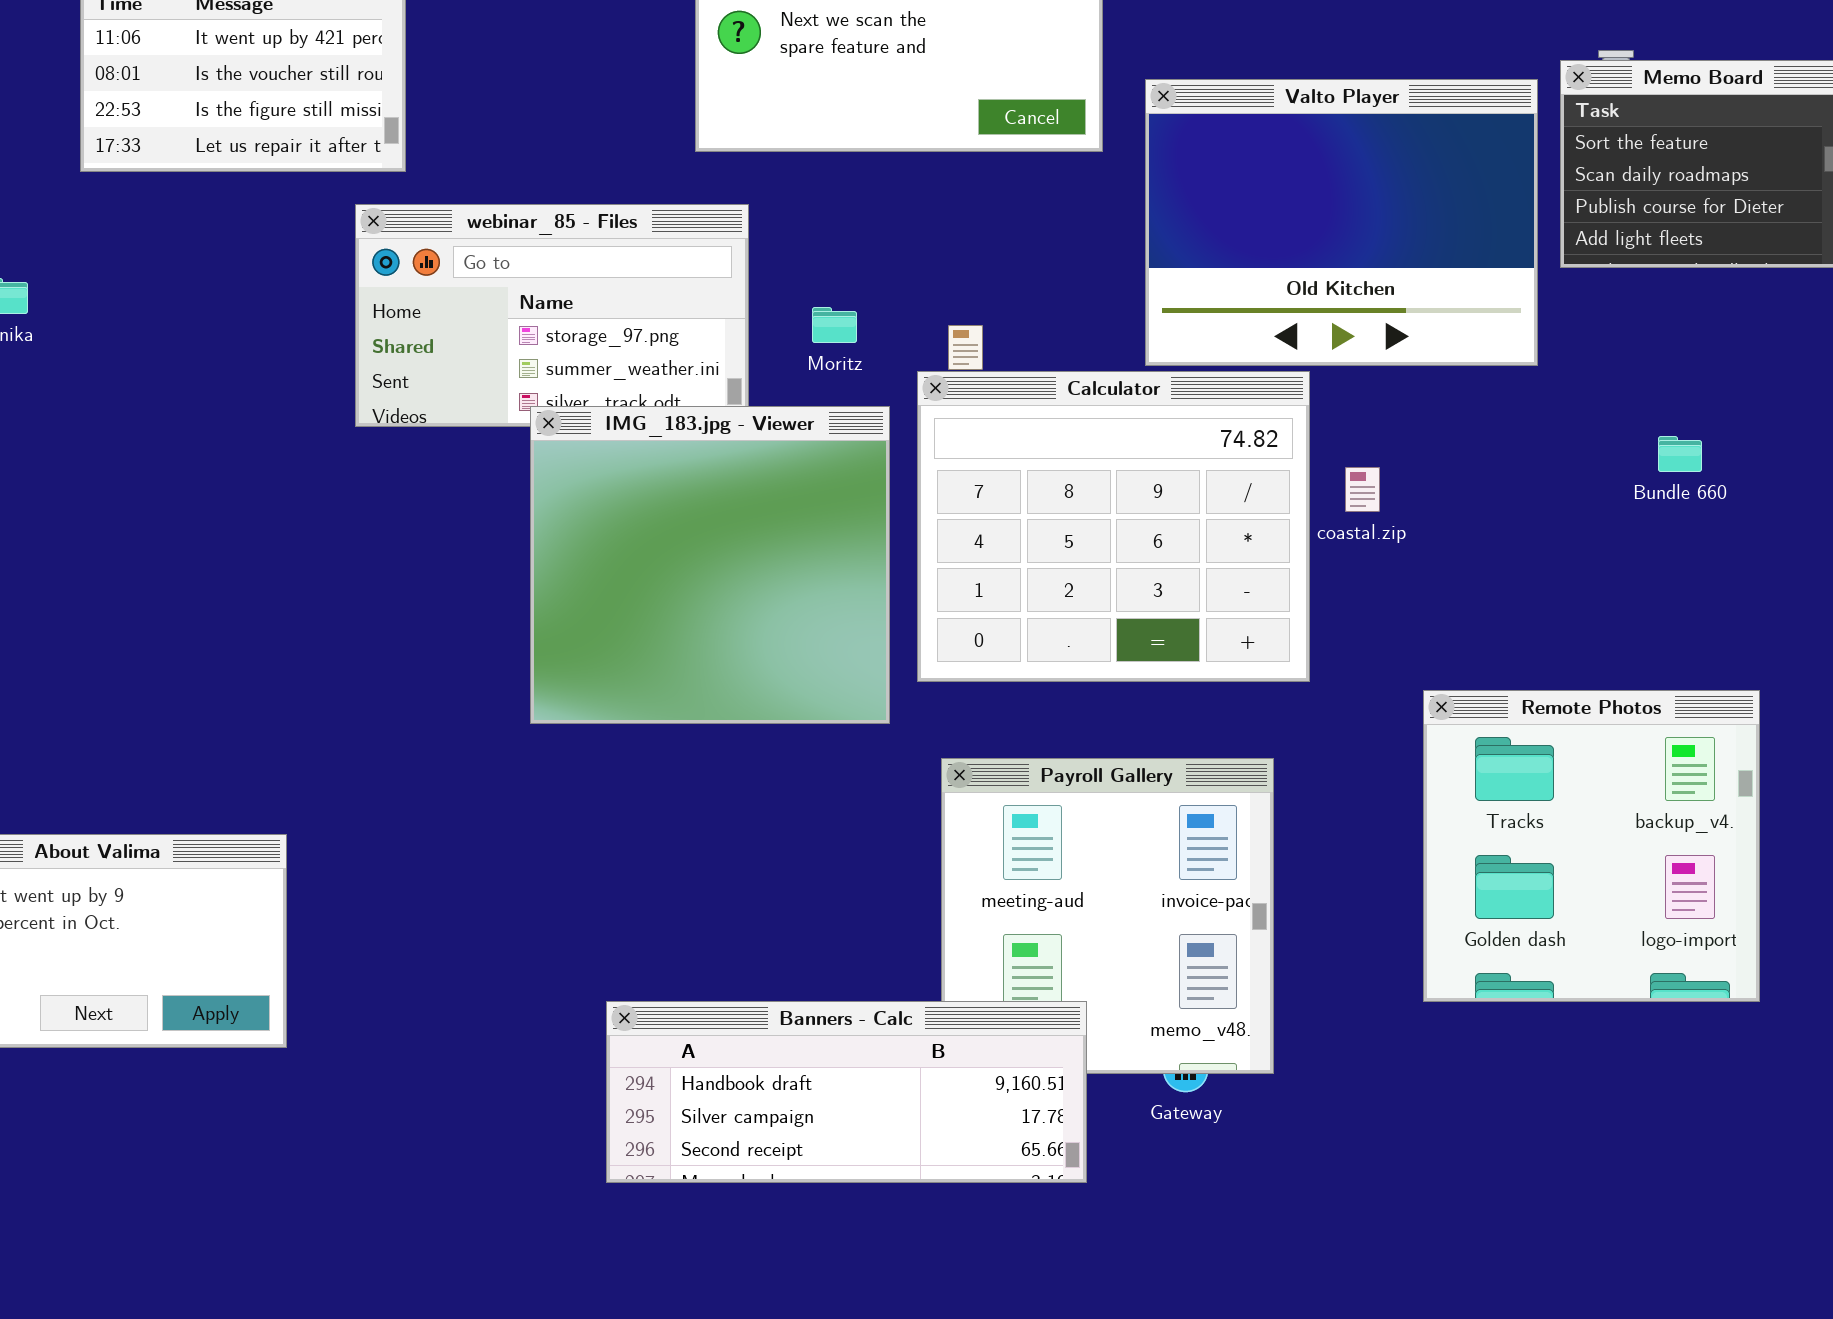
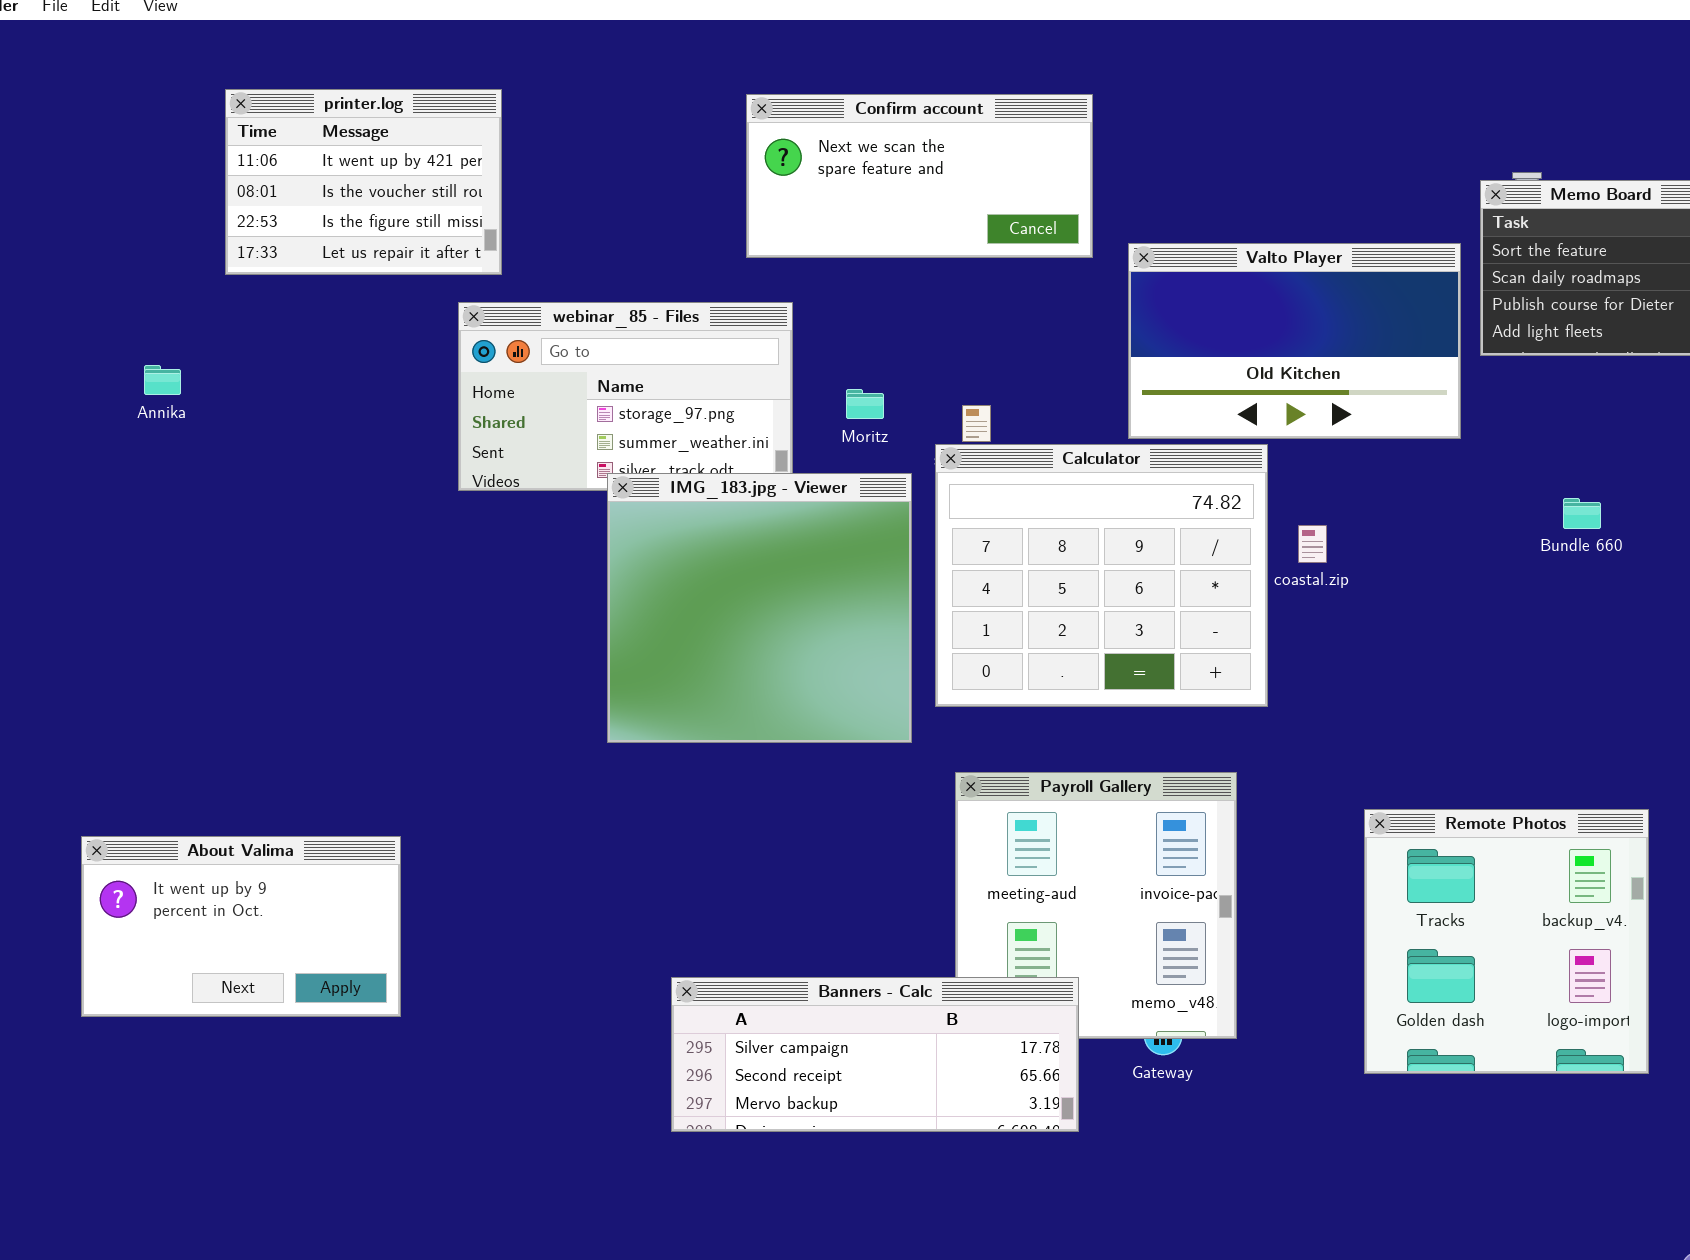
Valto Player: [1145,79,1538,366] -> [1128,243,1461,439], resized
Remote Photos: [1423,690,1760,1002] -> [1364,809,1649,1074], moved
Banners - Calc: [606,1001,1087,1183] -> [671,977,1079,1132], scrolled down 1 row

